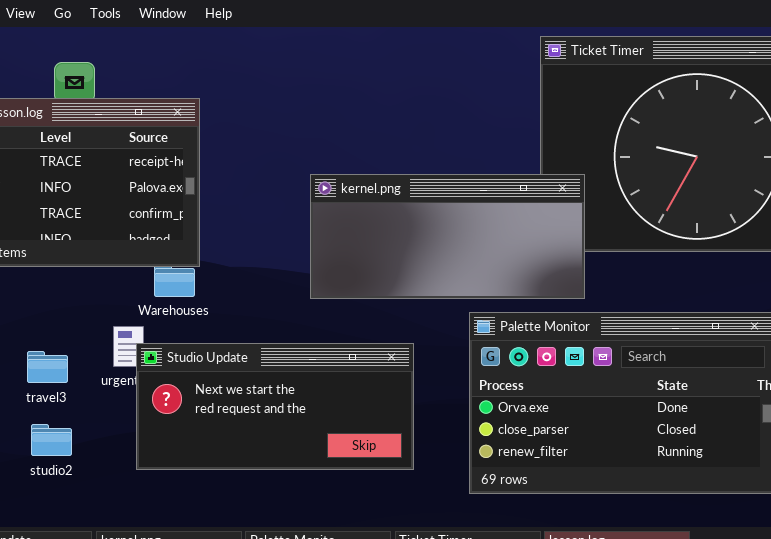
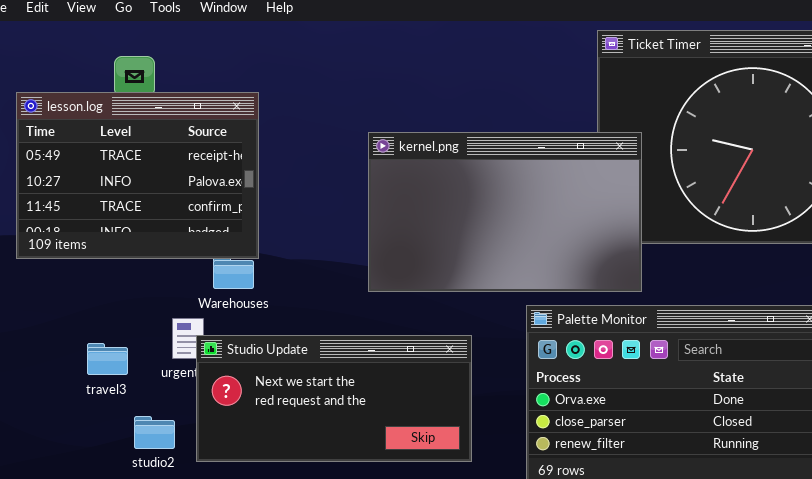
kernel.png: [310,174,585,299] -> [368,132,642,292], resized
studio2: [31,424,72,456] -> [134,416,175,449], moved

